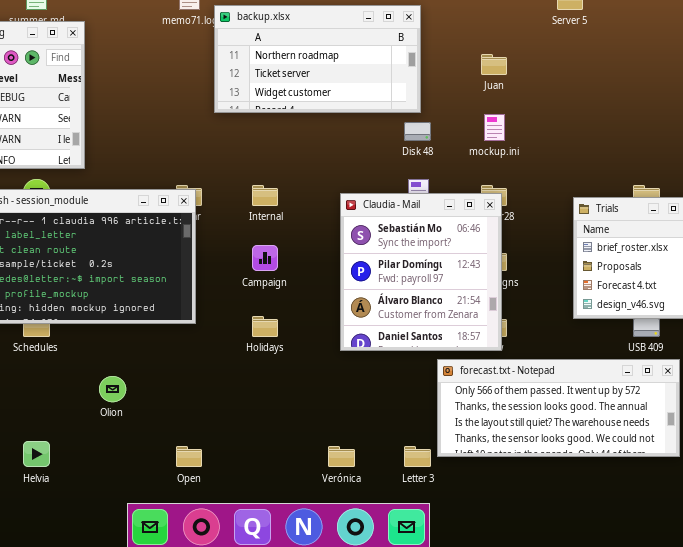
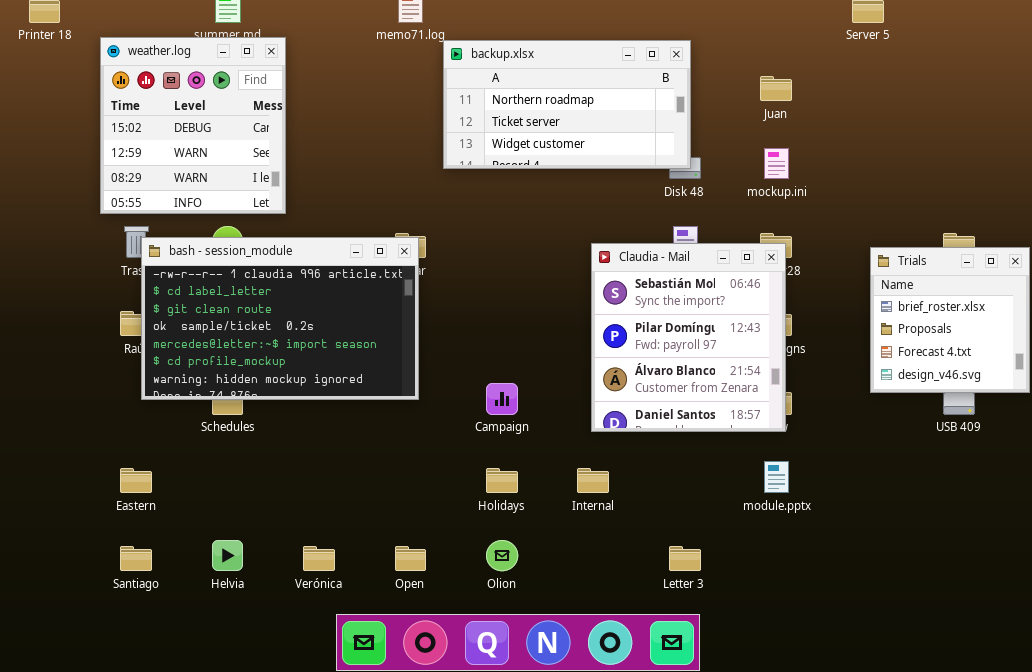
backup.xlsx: [214,5,421,113] -> [443,40,691,169], moved
Internal: [252,185,278,206] -> [577,468,609,493], moved
Campaign: [252,245,278,271] -> [486,383,518,415], moved
Holidays: [252,316,278,337] -> [486,468,518,493], moved
forecast.txt - Notepad: [437,359,680,457] -> none, closed
Olion: [99,376,126,402] -> [486,540,518,571], moved
Verónica: [328,446,355,467] -> [303,546,335,571], moved

